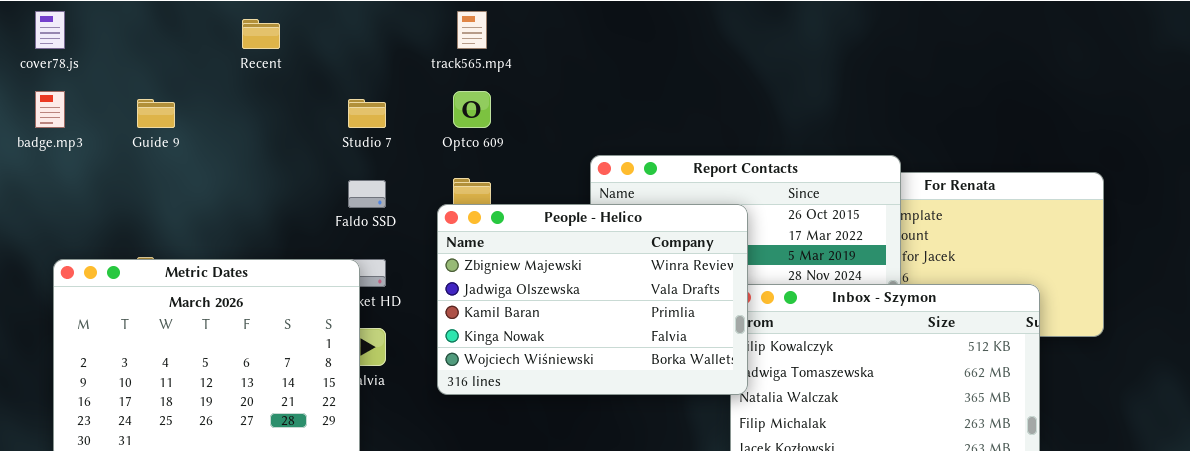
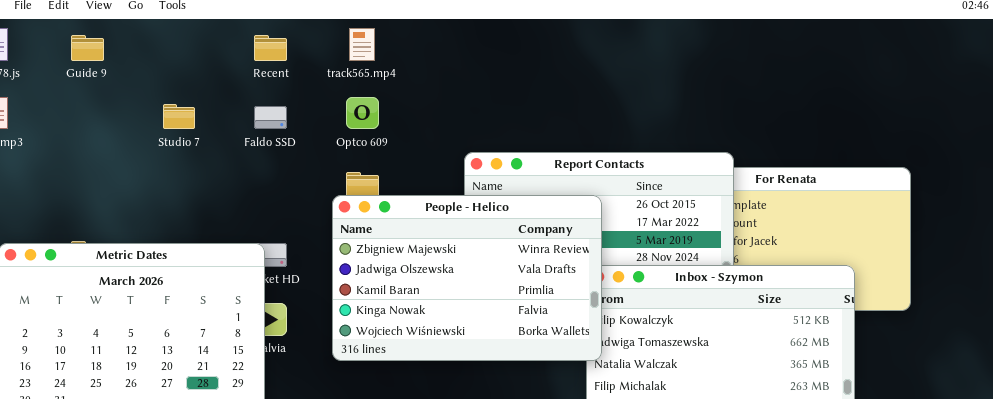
Recent: [242,19,280,49] -> [254,35,287,61], moved
Guide 9: [137,99,175,128] -> [71,35,104,61], moved
Studio 7: [348,99,386,128] -> [163,104,195,129], moved
Faldo SSD: [348,180,386,208] -> [254,106,287,129], moved

